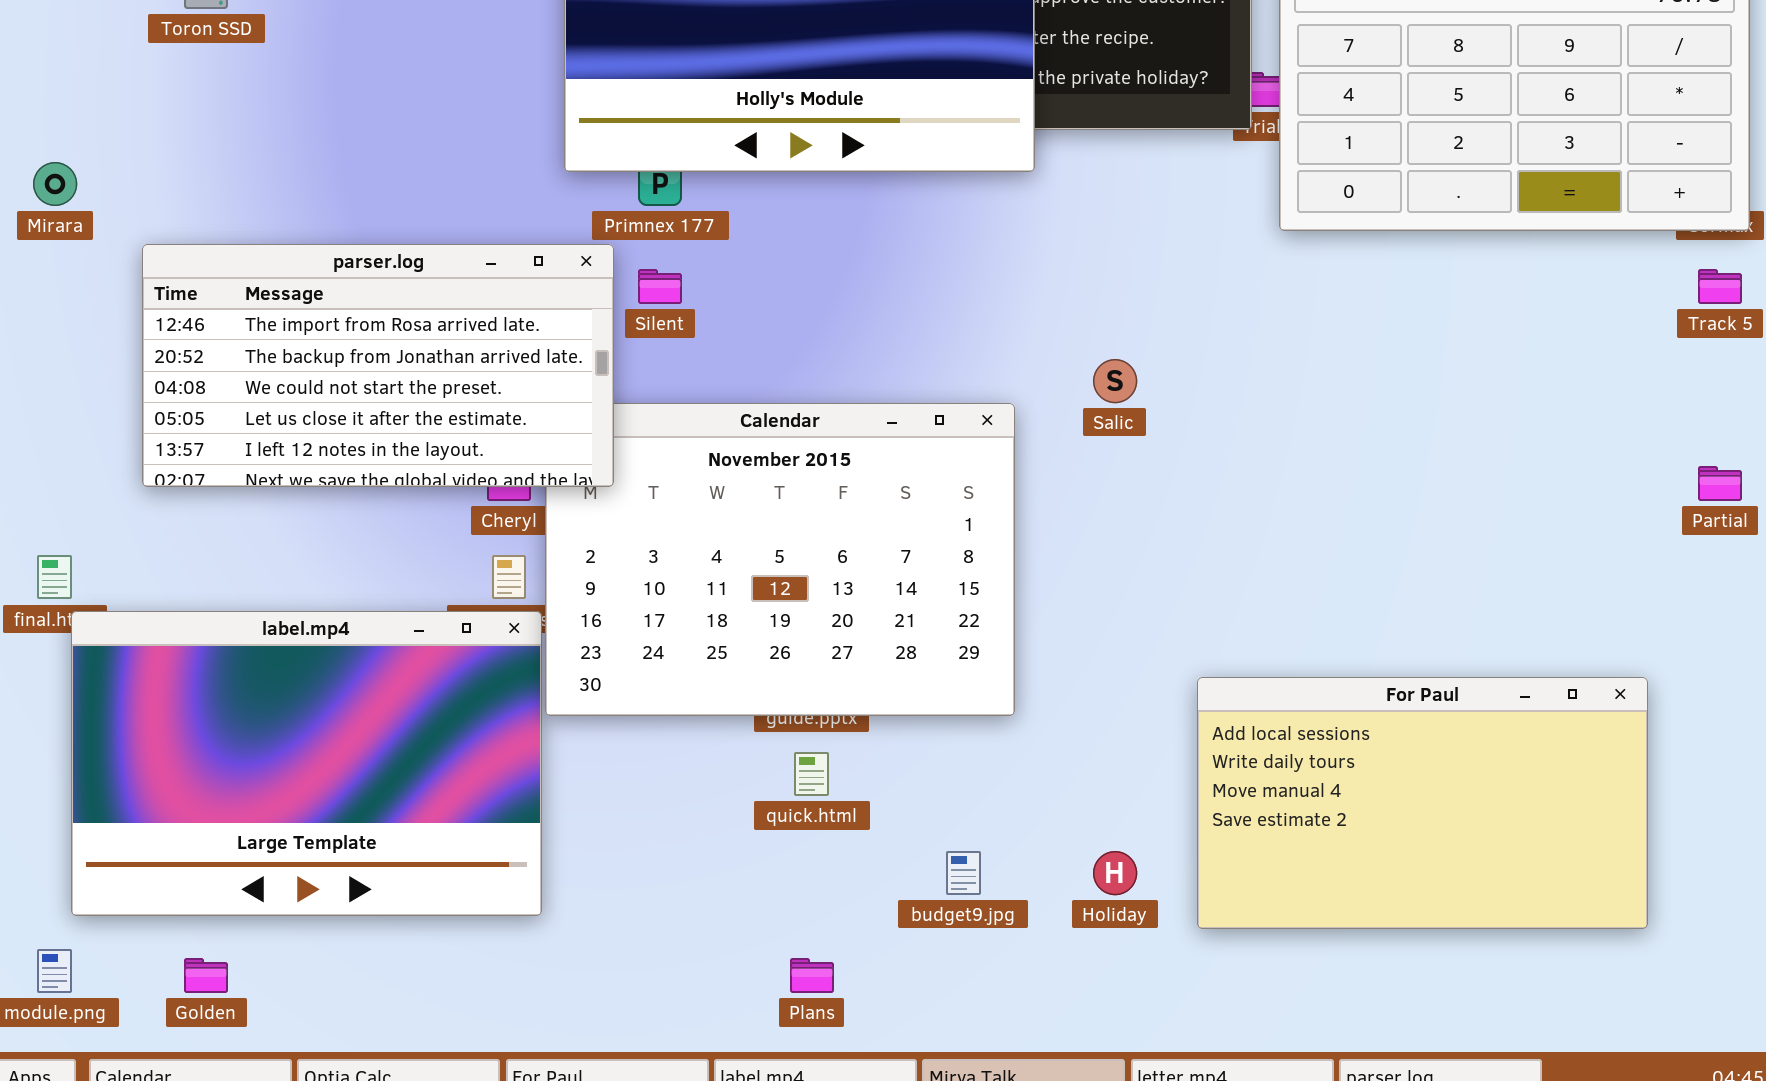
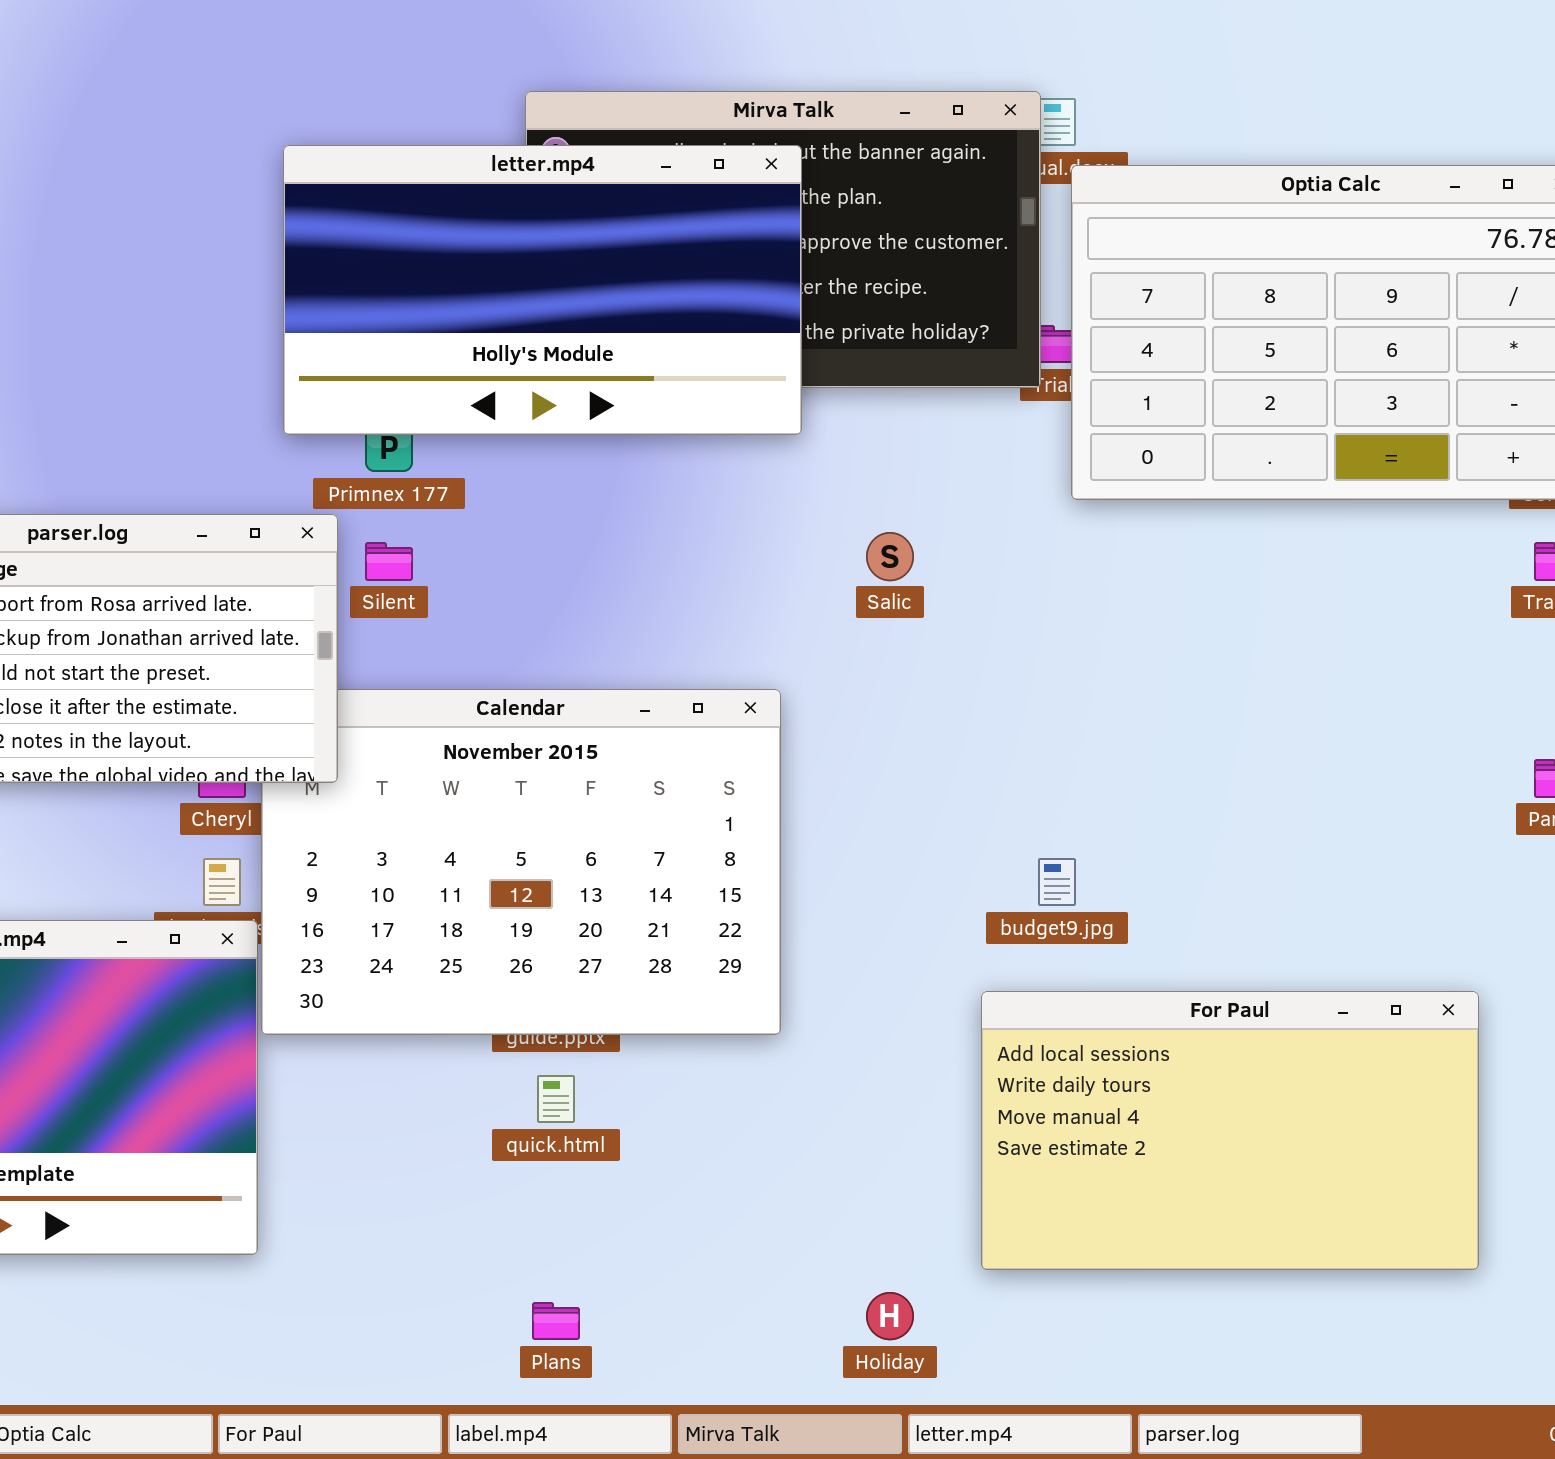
Salic: [1093,359,1137,403] -> [866,532,914,581], moved
budget9.jpg: [946,851,981,895] -> [1038,858,1076,906], moved
Holiday: [1093,851,1137,895] -> [866,1292,914,1340], moved

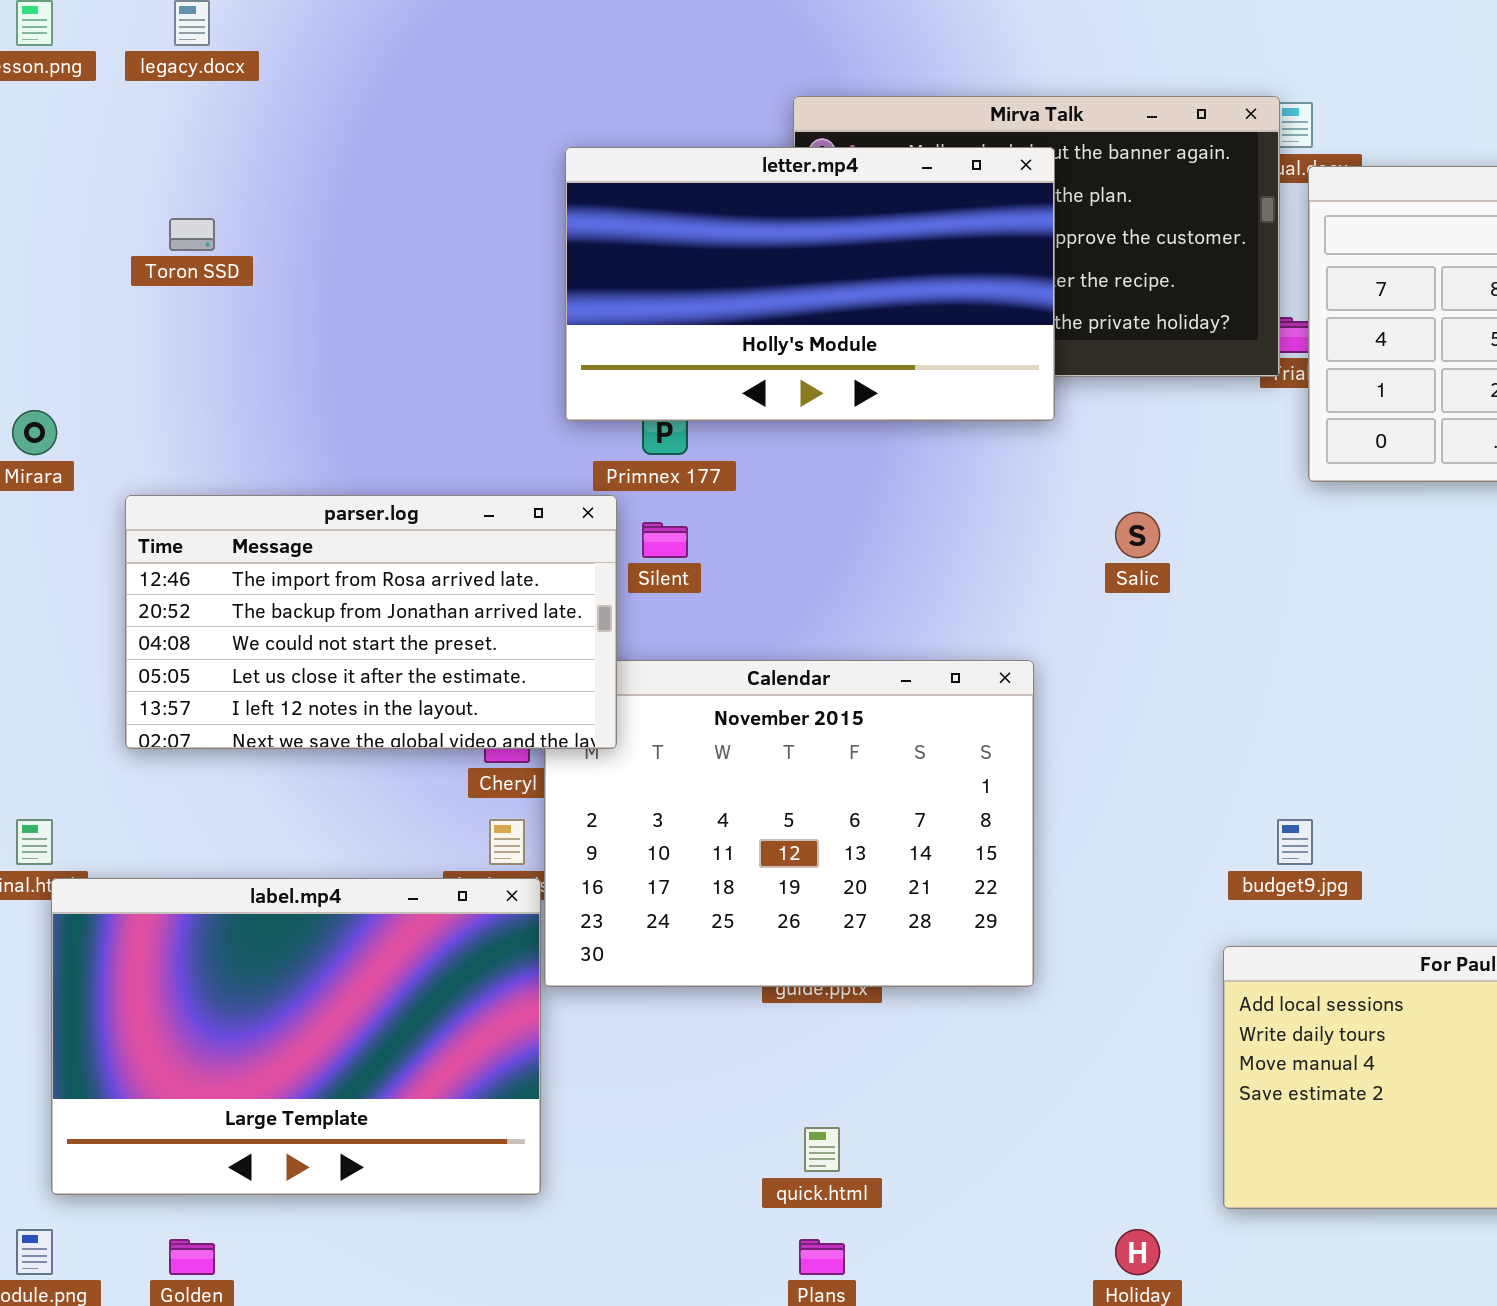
quick.html: [537,1075,575,1123] -> [804,1127,840,1172], moved

